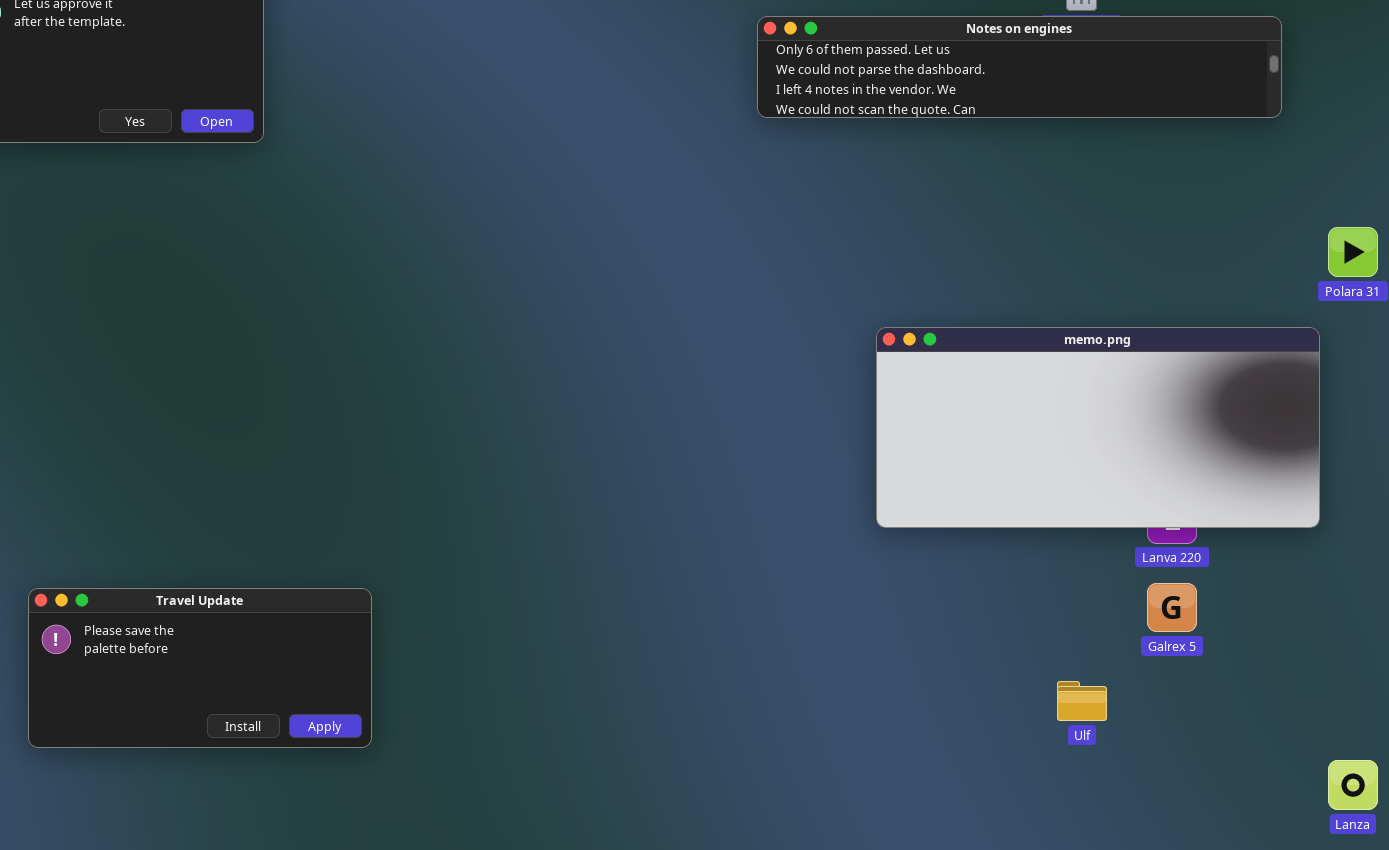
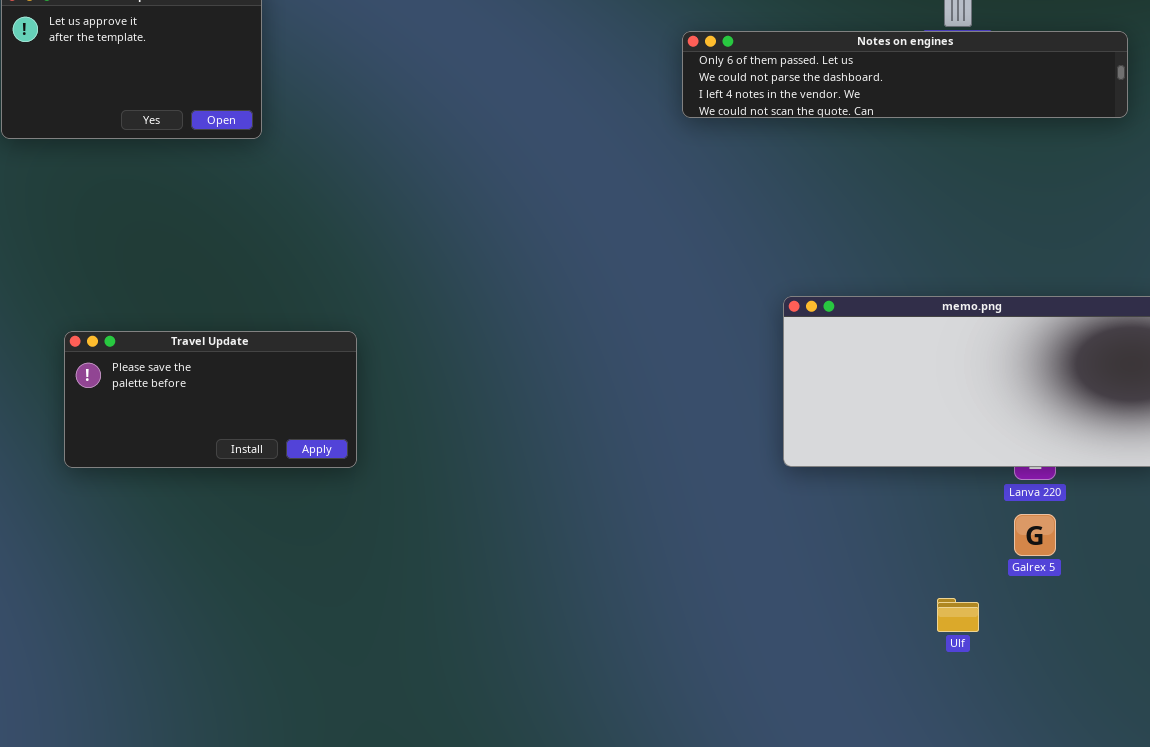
Travel Update: [28,588,372,748] -> [64,331,357,468], moved

